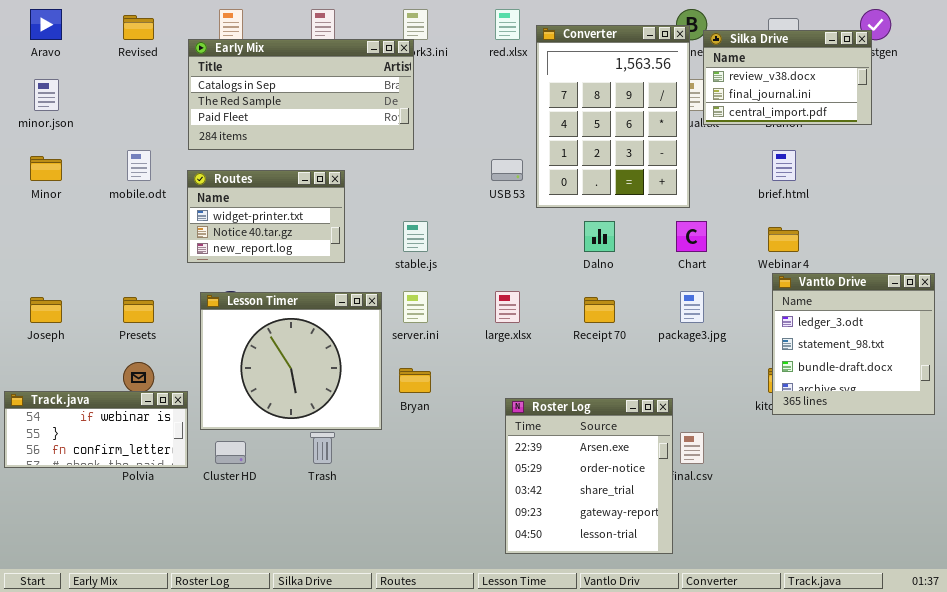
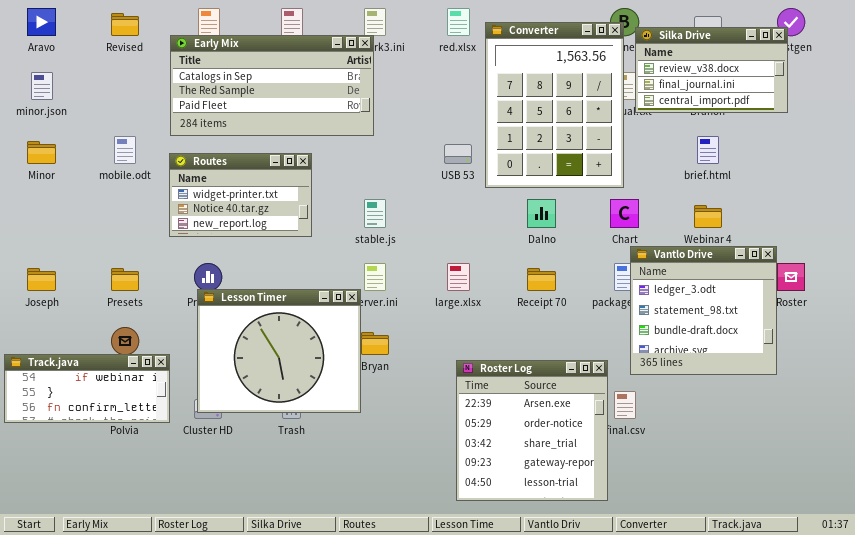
Vantlo Drive: [772,273,935,415] -> [630,246,777,375], moved
Lesson Timer: [200,292,382,430] -> [197,289,361,413], moved

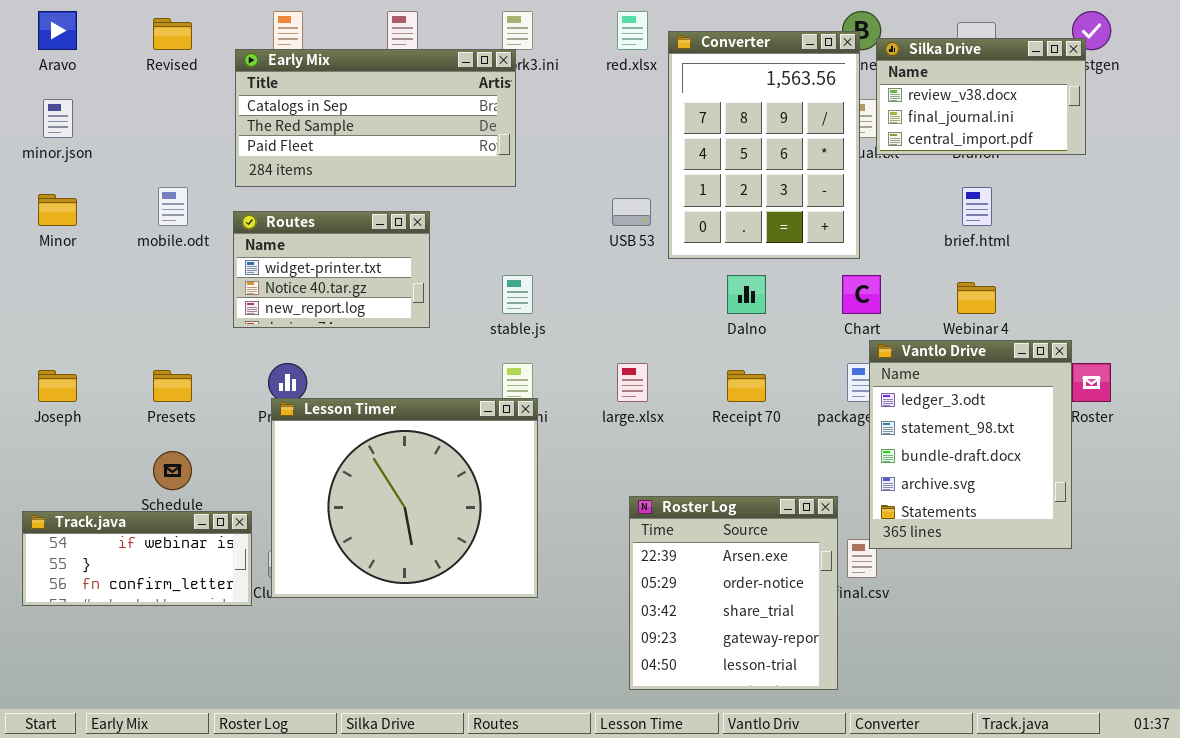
Vantlo Drive: [630,246,777,375] -> [869,340,1072,549], resized
Lesson Timer: [197,289,361,413] -> [271,398,538,598], resized
Track.java: [4,354,170,423] -> [22,511,252,606], moved

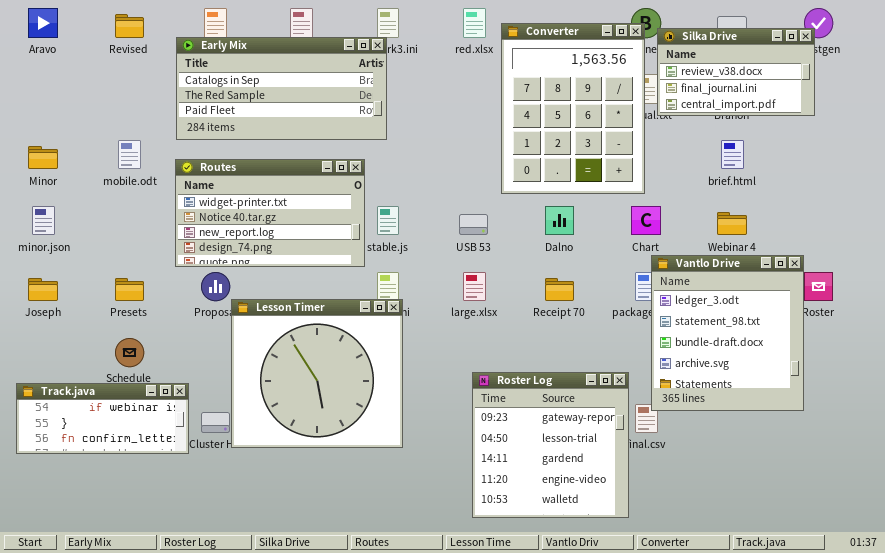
minor.json: [43,99,73,138] -> [32,206,55,235], moved
USB 53: [612,198,651,226] -> [459,214,488,235], moved
Routes: [233,211,430,328] -> [175,159,365,267], resized
Lesson Timer: [271,398,538,598] -> [231,299,403,448], resized
Roster Log: [629,496,838,690] -> [472,372,629,518], scrolled down 3 rows

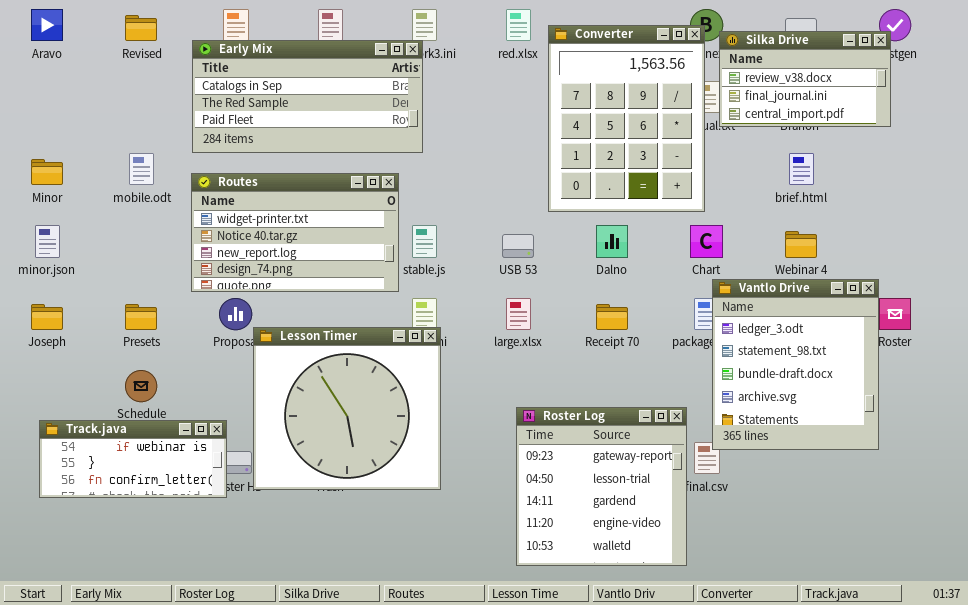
Track.java: [16,383,189,454] -> [39,420,227,498], moved

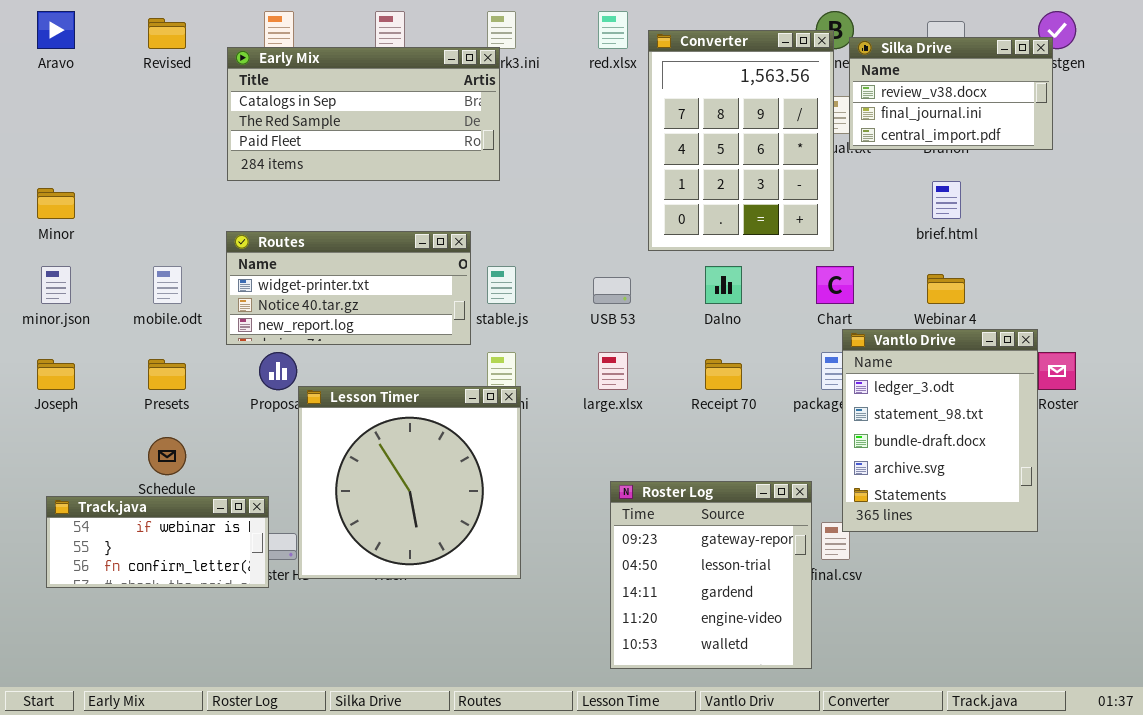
mobile.odt: [129,153,154,185] -> [153,266,182,304], moved
Routes: [191,173,399,292] -> [226,231,471,345], resized

